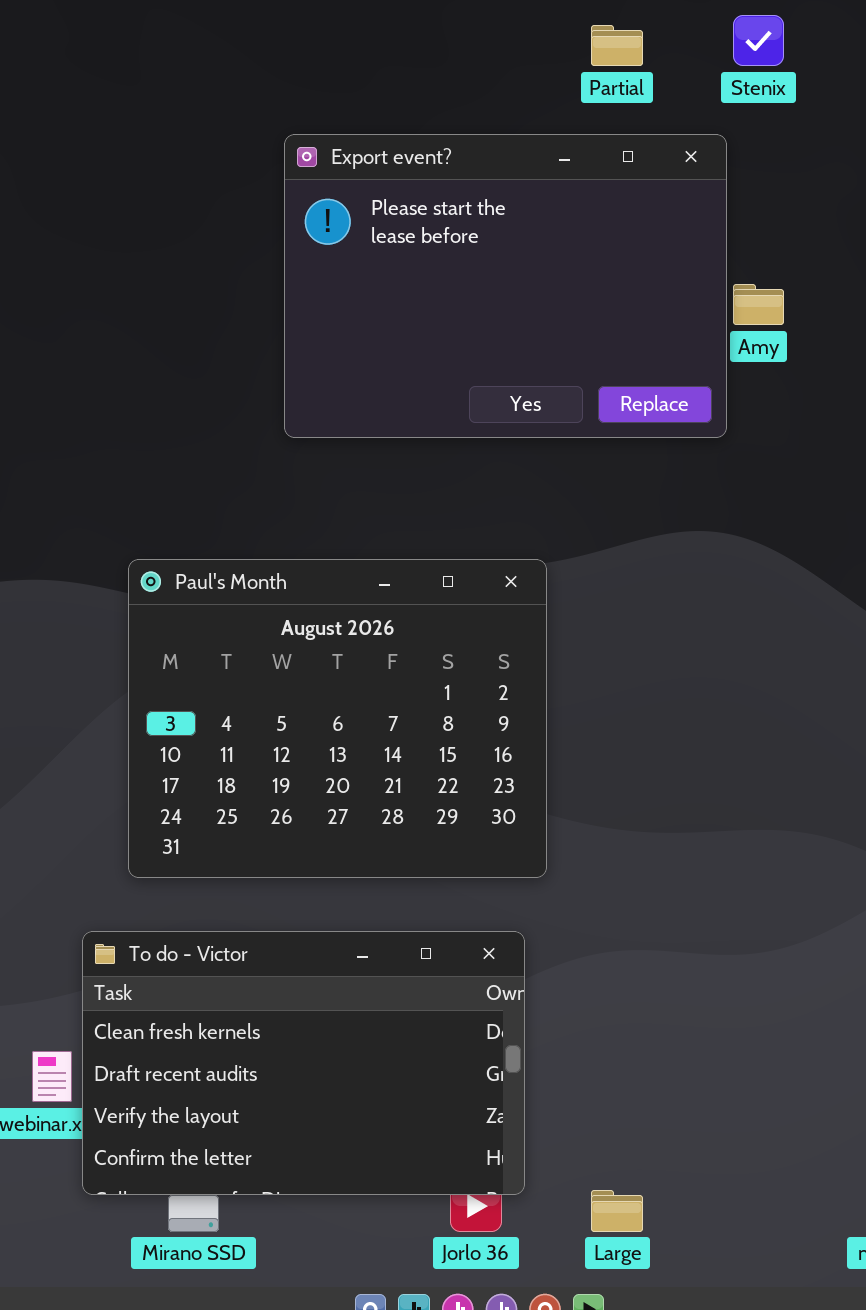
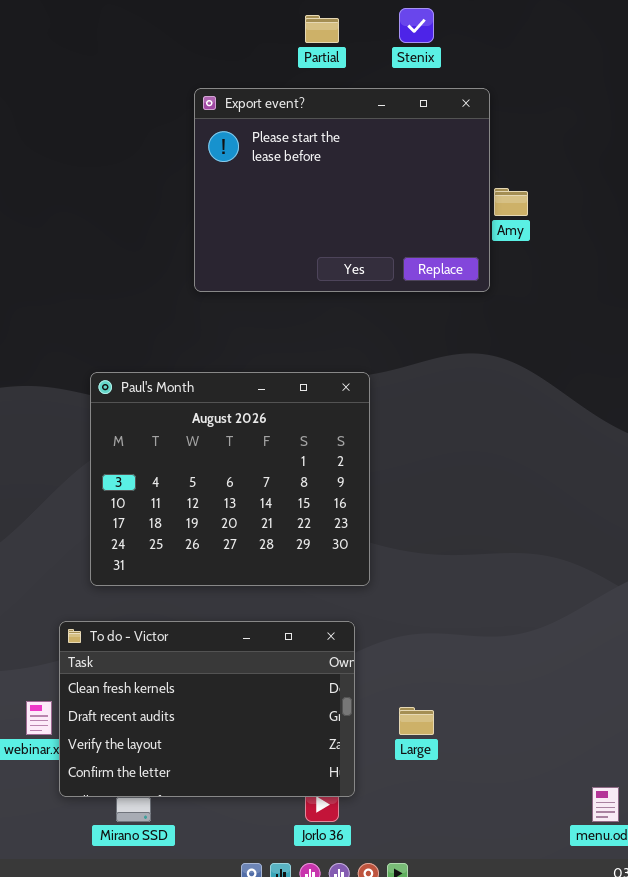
Stenix: [733,15,784,66] -> [399,8,434,43], moved
Partial: [591,25,643,66] -> [305,15,339,43], moved
Large: [591,1190,643,1232] -> [399,707,434,735], moved

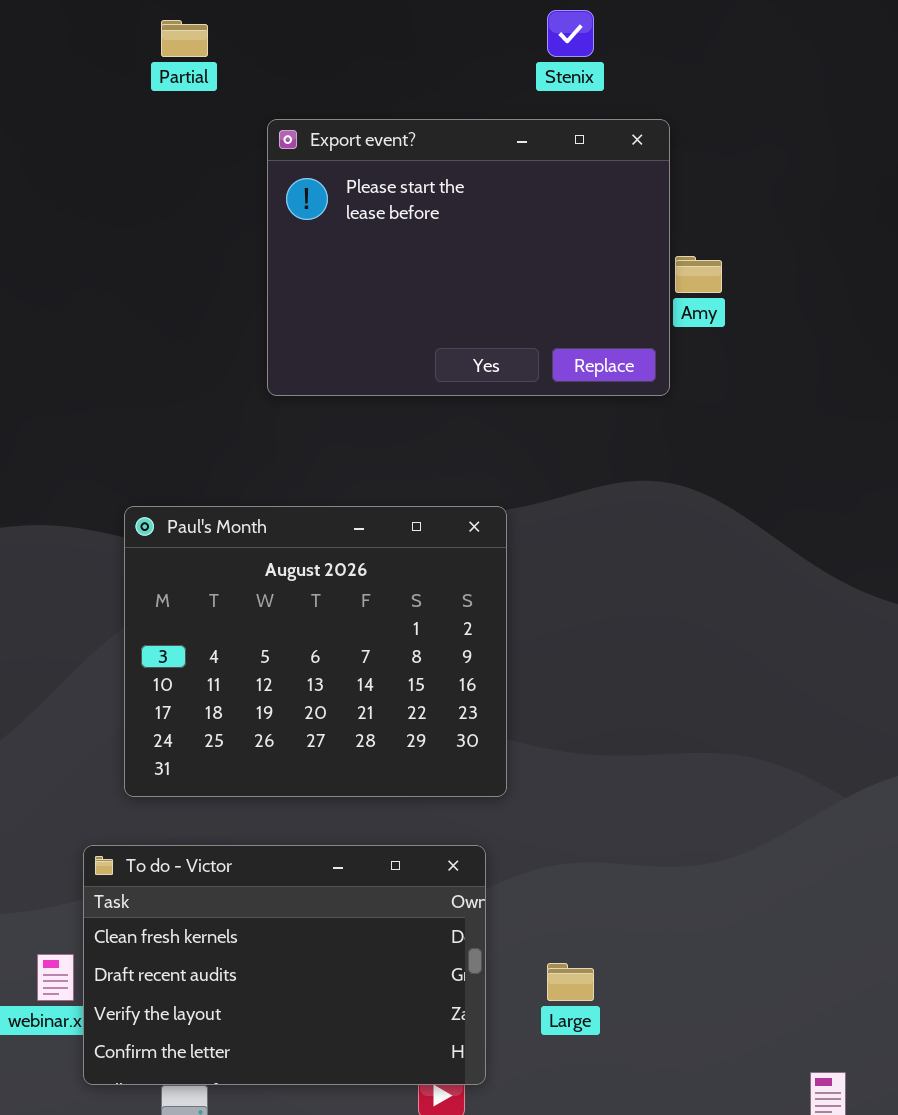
Partial: [305,15,339,43] -> [161,20,208,57], moved

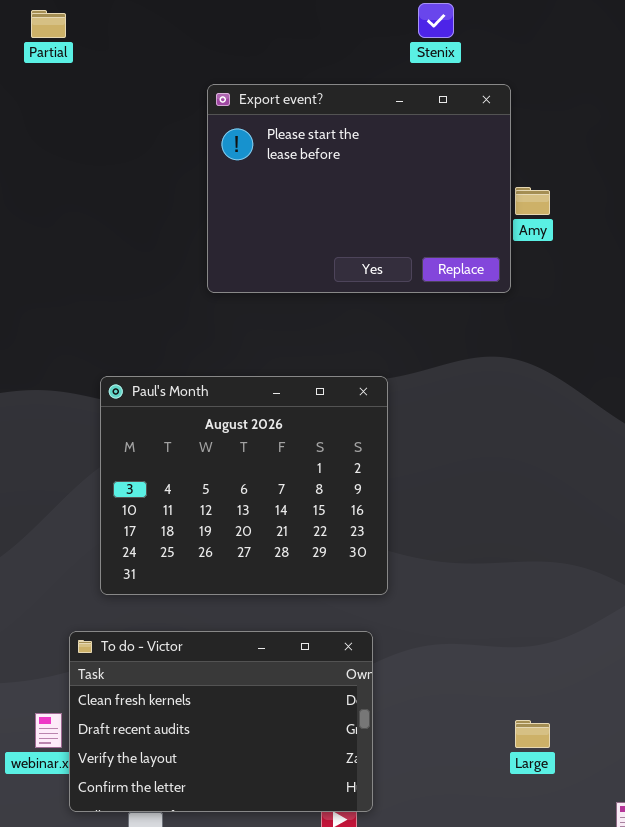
Partial: [161,20,208,57] -> [31,10,66,38], moved
Large: [547,963,594,1001] -> [515,720,550,748], moved

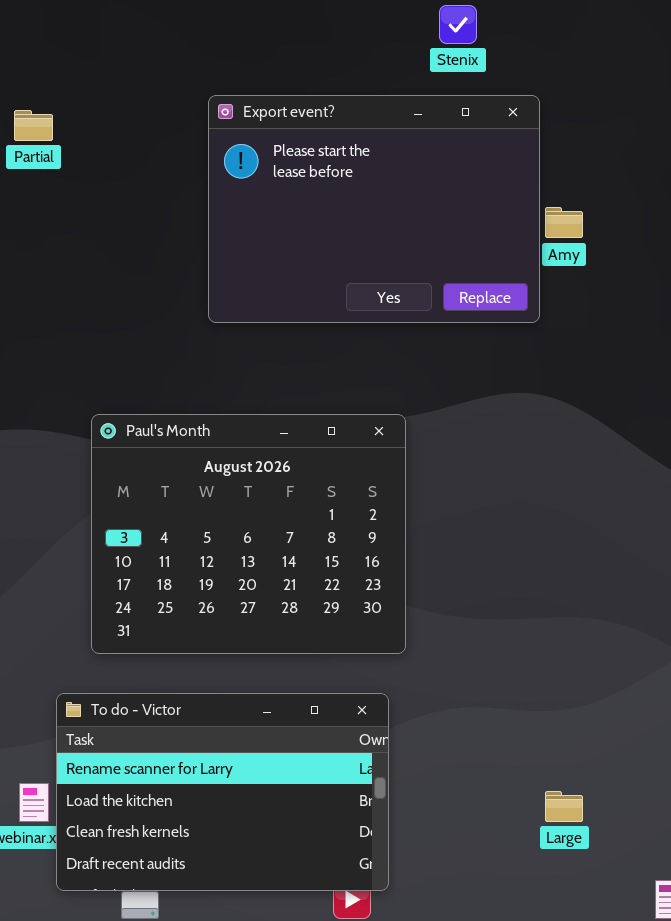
Partial: [31,10,66,38] -> [14,110,53,141], moved
To do - Victor: [69,631,373,812] -> [56,693,389,891], scrolled up 2 rows

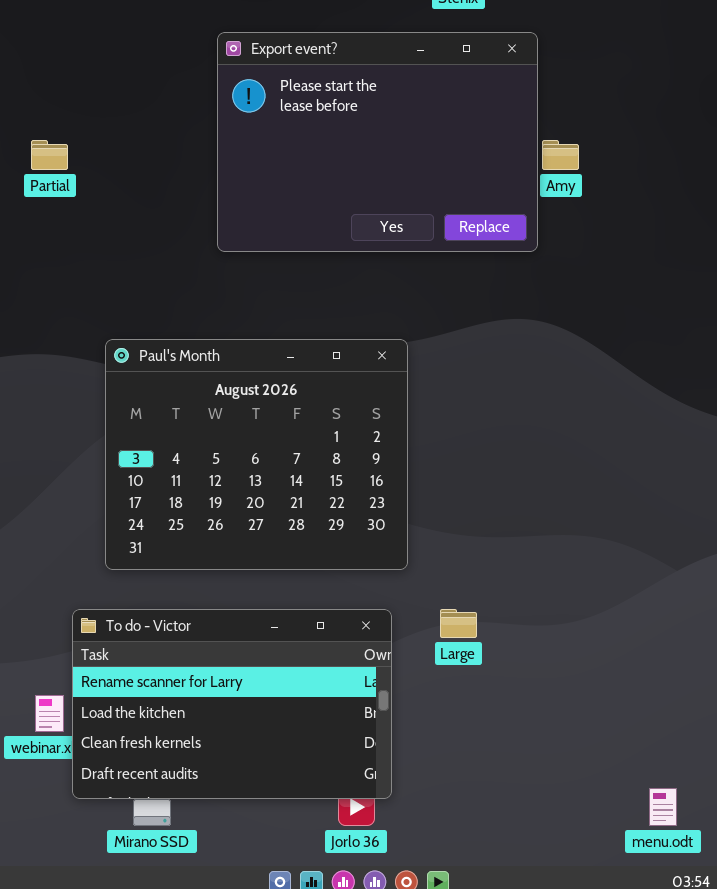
Partial: [14,110,53,141] -> [31,140,68,170], moved
Large: [545,791,583,822] -> [440,609,477,638], moved

